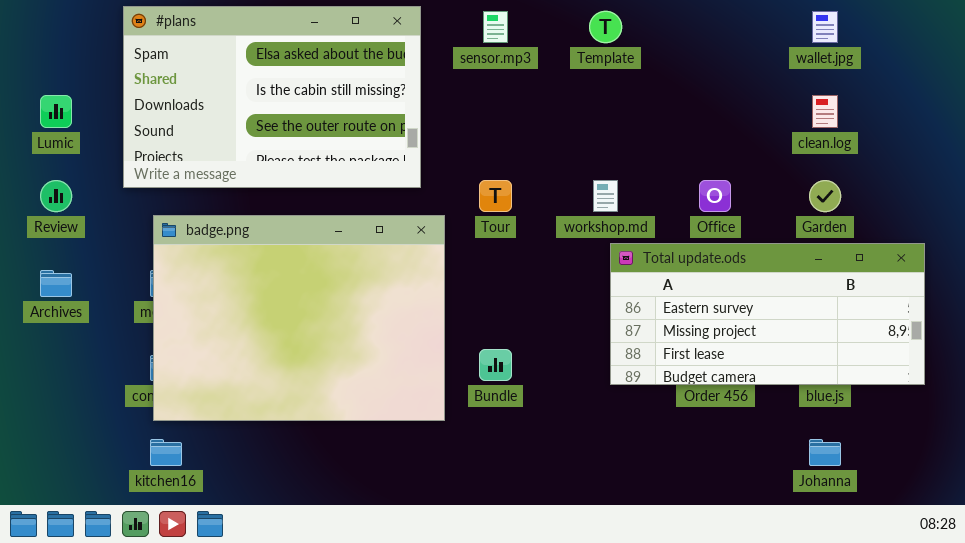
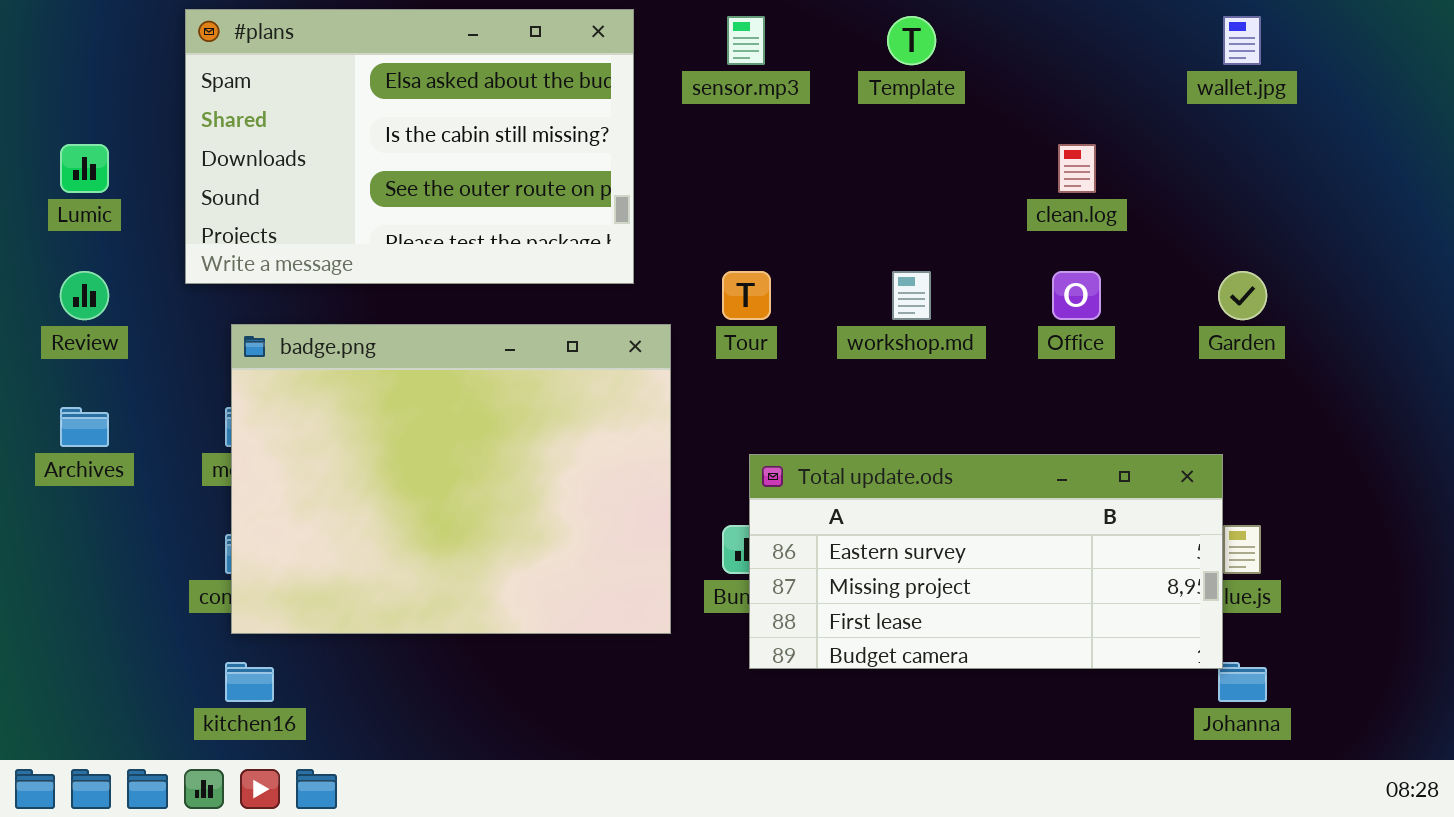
clean.log: [812,95,838,128] -> [1058,144,1096,193], moved
Total update.ods: [610,243,925,385] -> [749,454,1223,669], moved

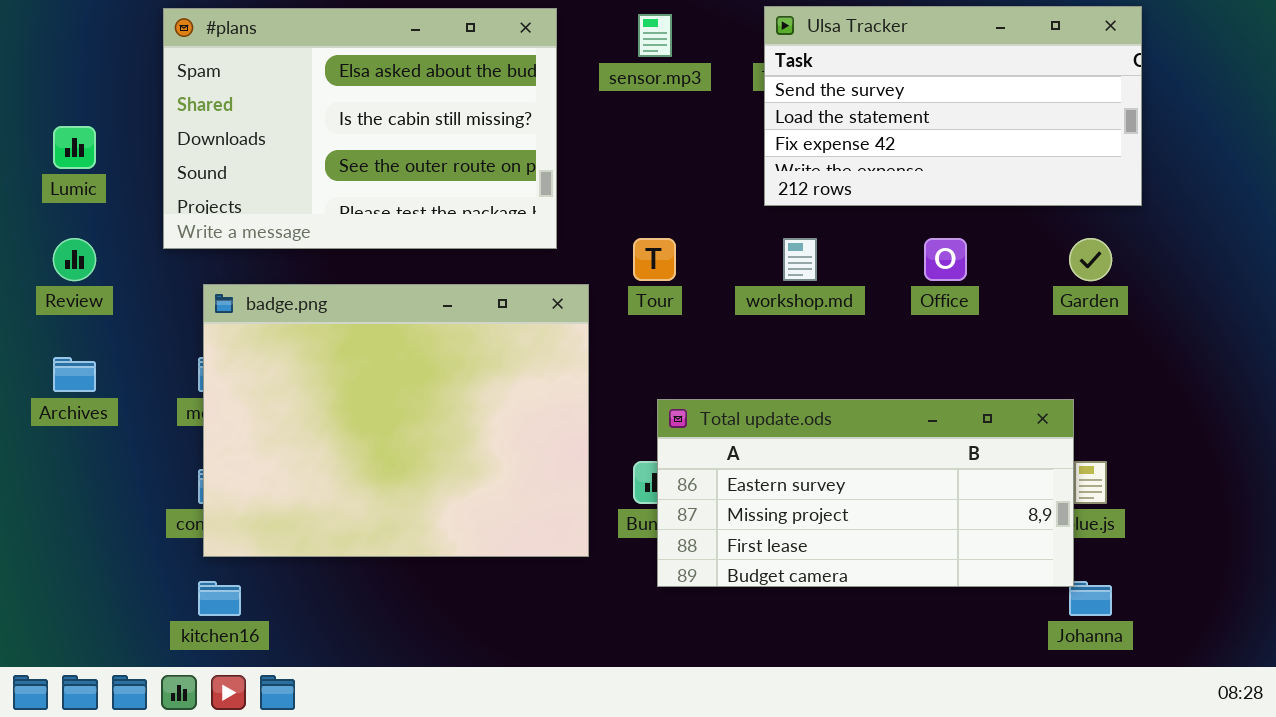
Ulsa Tracker: none -> [764,6,1142,206], opened

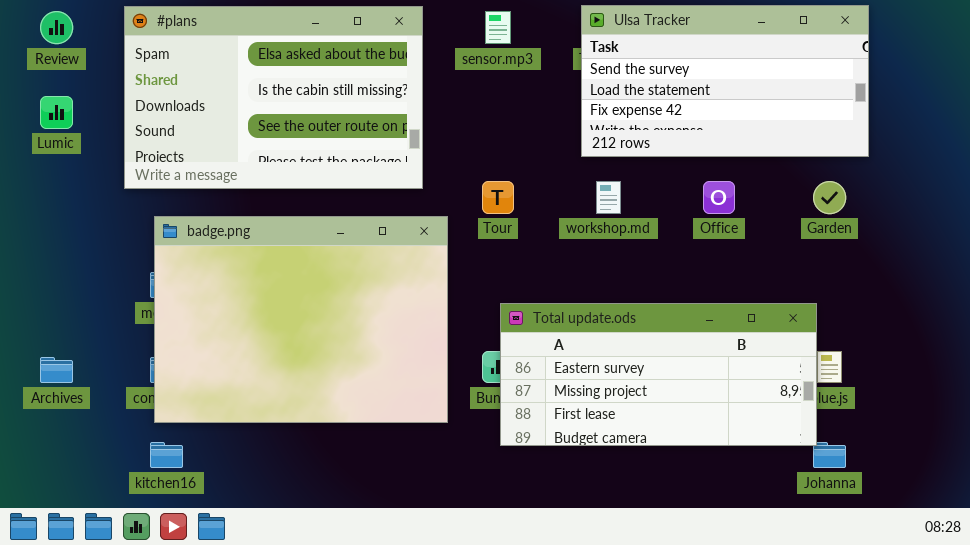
Review: [53,238,96,281] -> [40,11,73,44], moved
Archives: [53,357,96,392] -> [40,357,73,383], moved

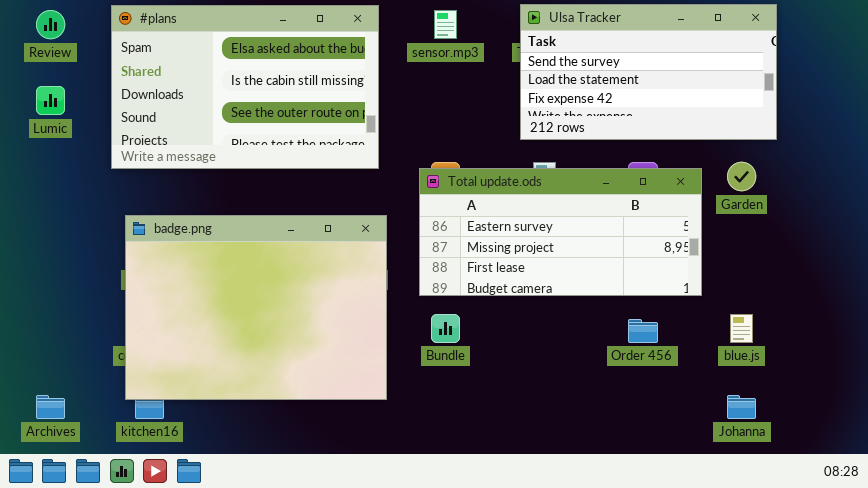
badge.png: [154,216,448,423] -> [125,215,387,400], moved
Total update.ods: [500,303,817,446] -> [419,168,702,296], moved
Archives: [40,357,73,383] -> [36,395,65,419], moved

